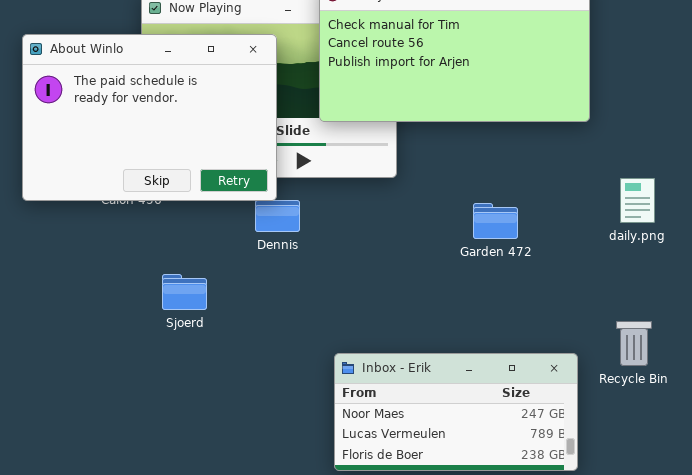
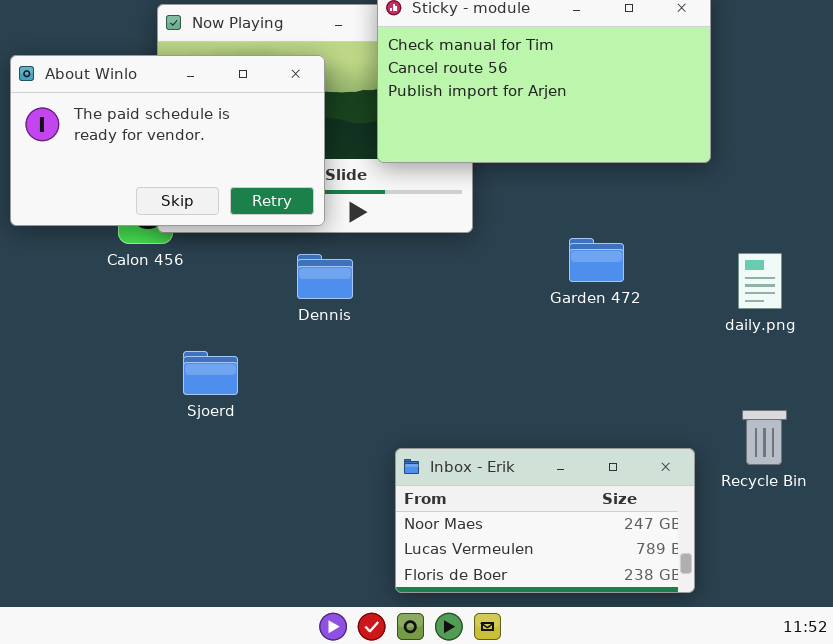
About Winlo: [22,34,277,201] -> [10,55,325,226], resized
daily.png: [620,178,655,223] -> [738,253,782,309], moved
Garden 472: [473,203,518,239] -> [569,238,624,282], moved

